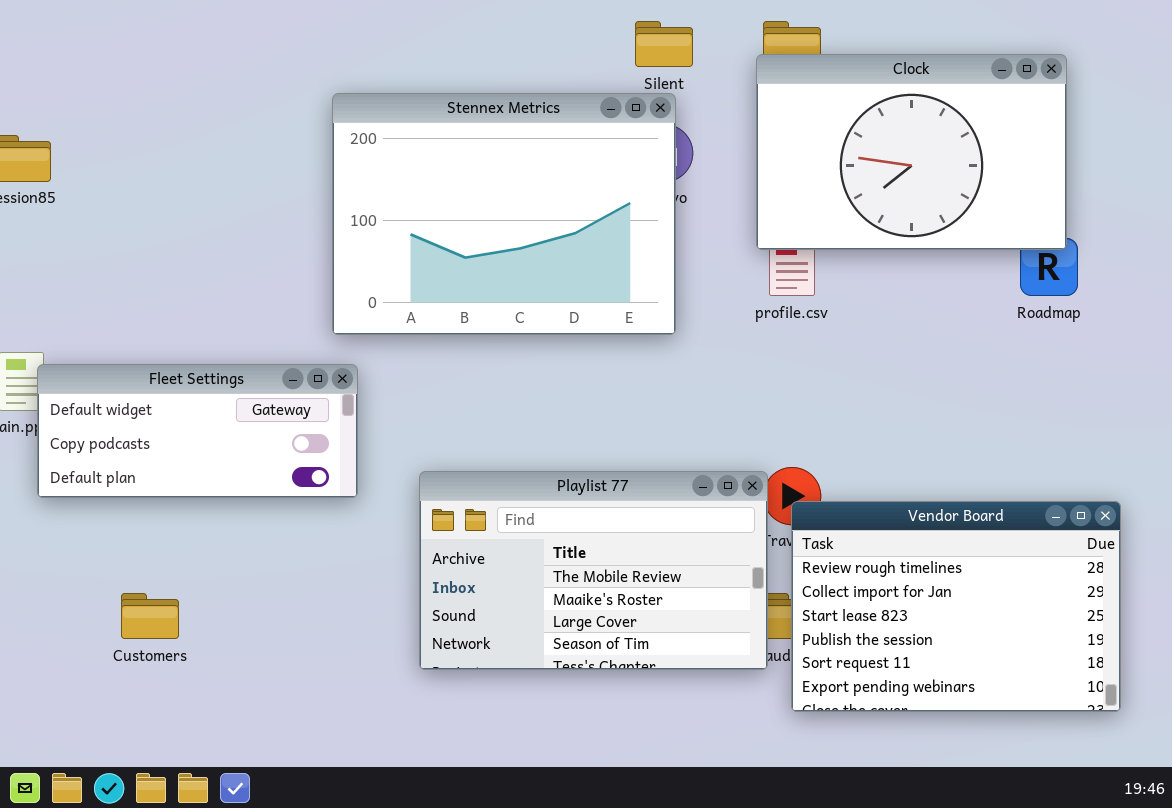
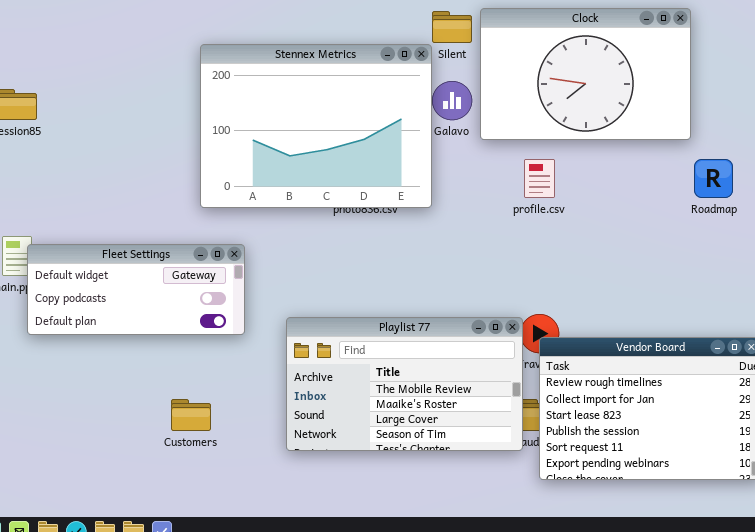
Clock: [756,54,1067,250] -> [480,8,691,140], moved
Stennex Metrics: [332,93,676,335] -> [200,44,432,208], moved
Customers: [121,593,179,639] -> [171,399,211,431], moved

